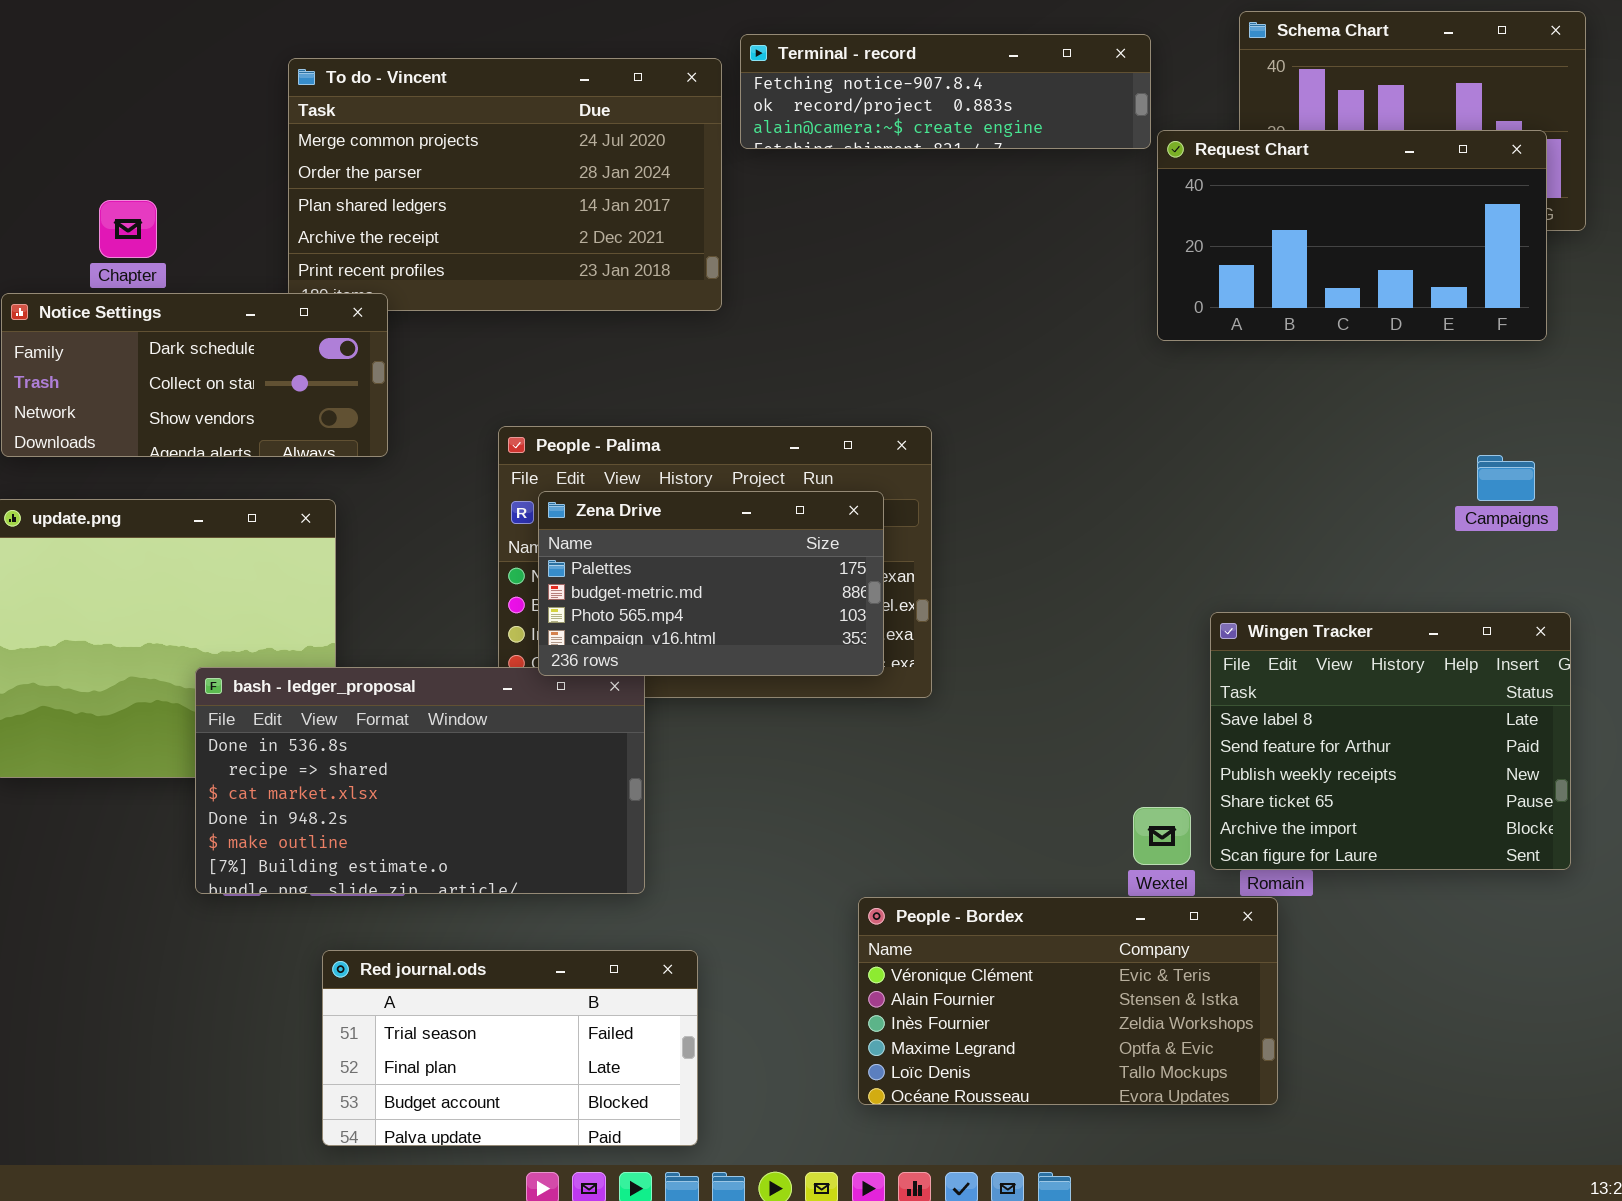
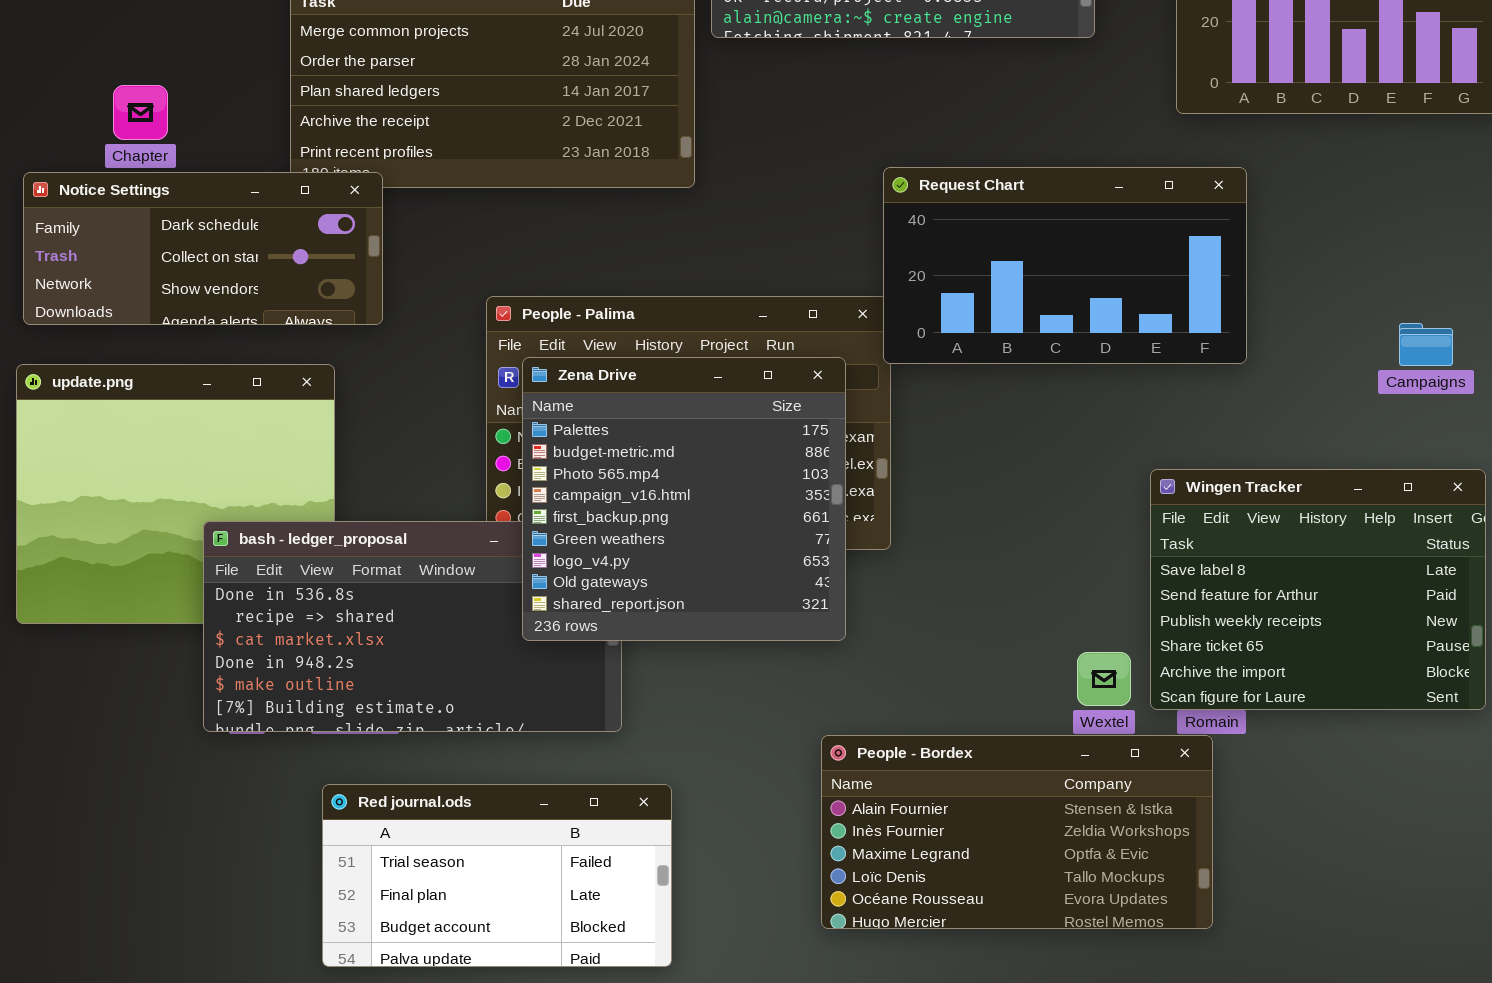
Request Chart: [1157,130,1547,341] -> [883,167,1247,364], moved
Zena Drive: [538,491,884,676] -> [522,357,846,641], resized
People - Bordex: [858,897,1278,1105] -> [821,735,1213,929], scrolled down 1 row

